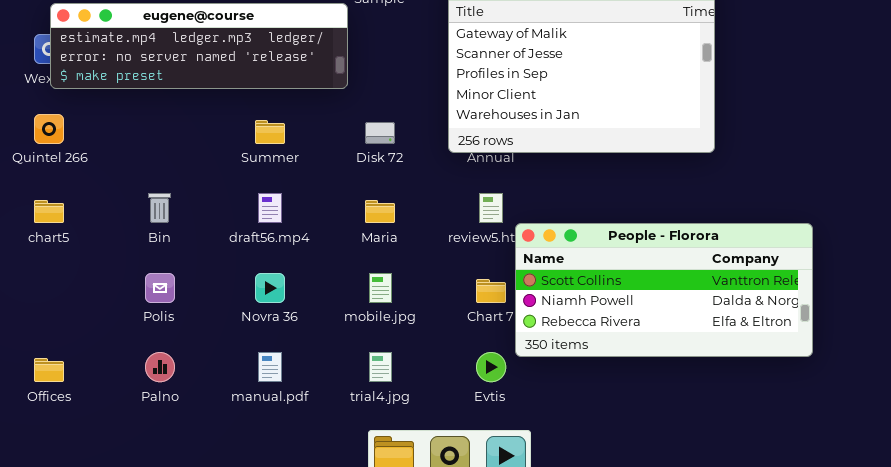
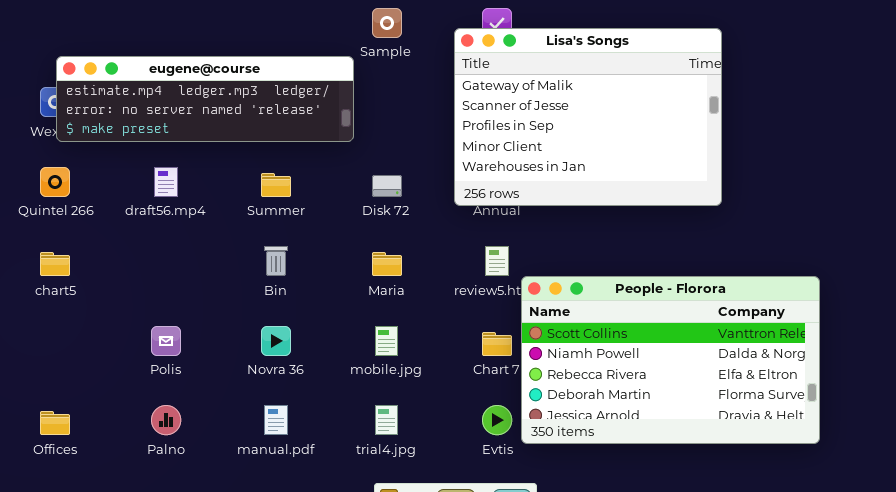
Bin: [148,193,171,223] -> [264,246,288,276], moved
draft56.mp4: [258,193,282,223] -> [154,167,178,197], moved
People - Florora: [515,223,813,357] -> [521,276,820,444], resized

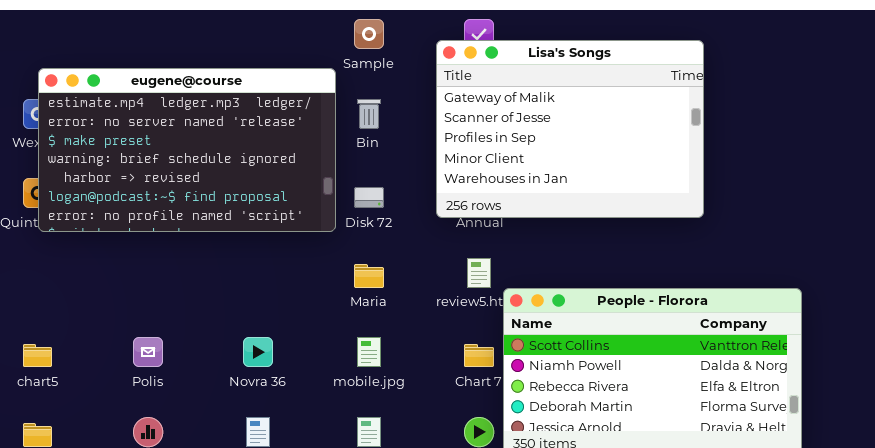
eugene@course: [56,56,354,142] -> [38,68,336,232], resized
Bin: [264,246,288,276] -> [357,99,381,129], moved
chart5: [40,252,70,276] -> [23,344,52,367], moved

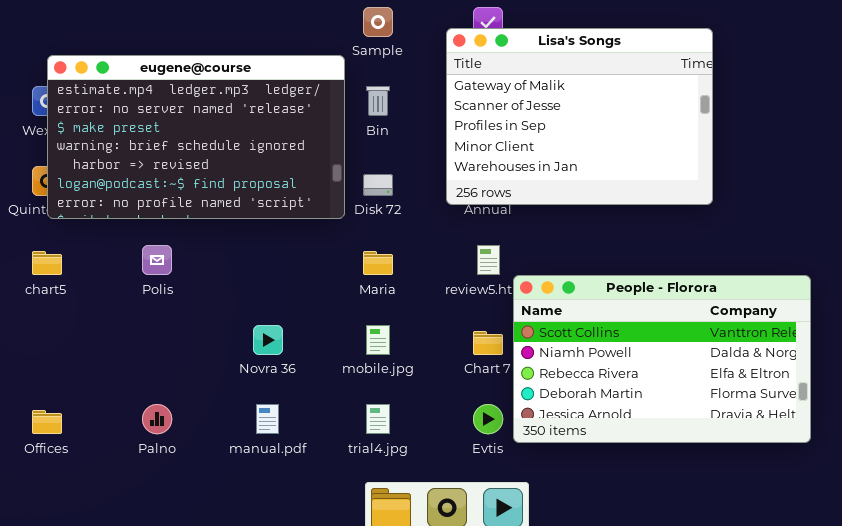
Polis: [133,337,163,367] -> [142,245,172,275], moved
chart5: [23,344,52,367] -> [32,251,62,275], moved

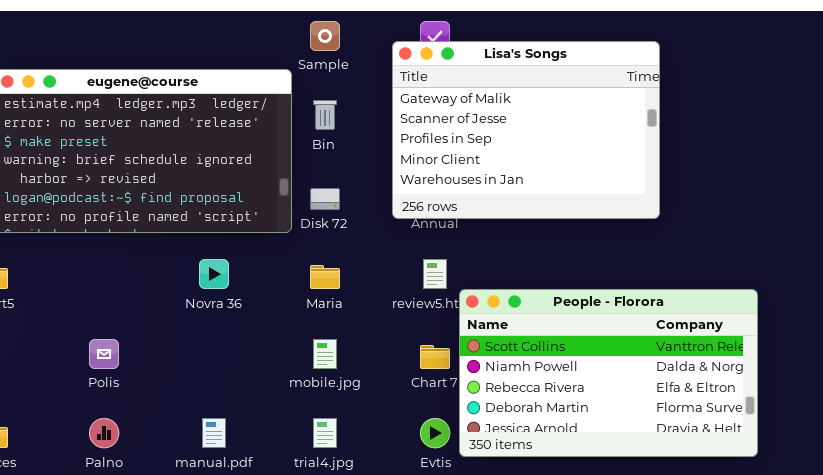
Polis: [142,245,172,275] -> [89,339,119,369], moved
Novra 36: [253,325,283,355] -> [199,259,229,289], moved

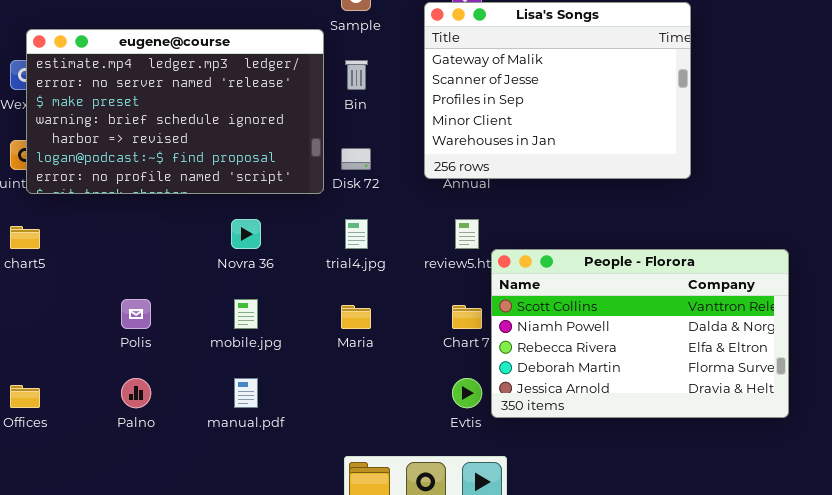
Maria: [310,265,340,289] -> [341,305,371,329], moved
mobile.jpg: [313,339,337,369] -> [234,299,258,329], moved
trial4.jpg: [313,418,337,448] -> [345,219,368,249], moved

